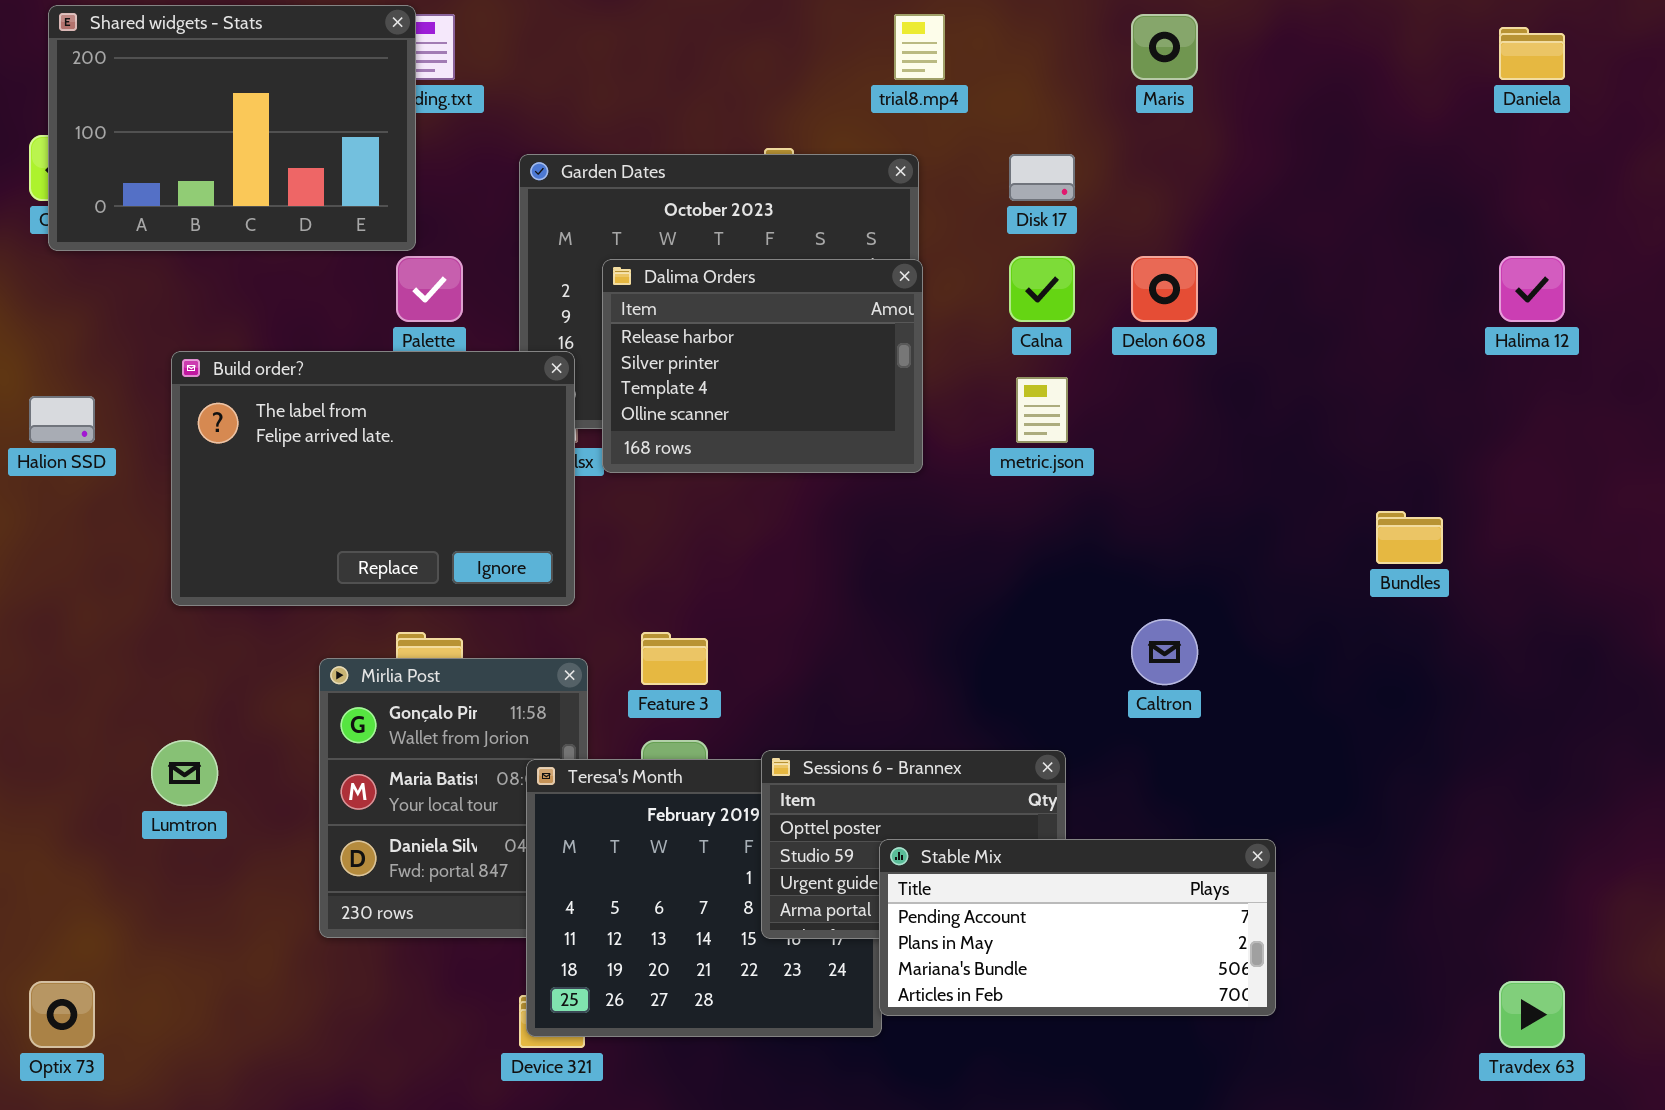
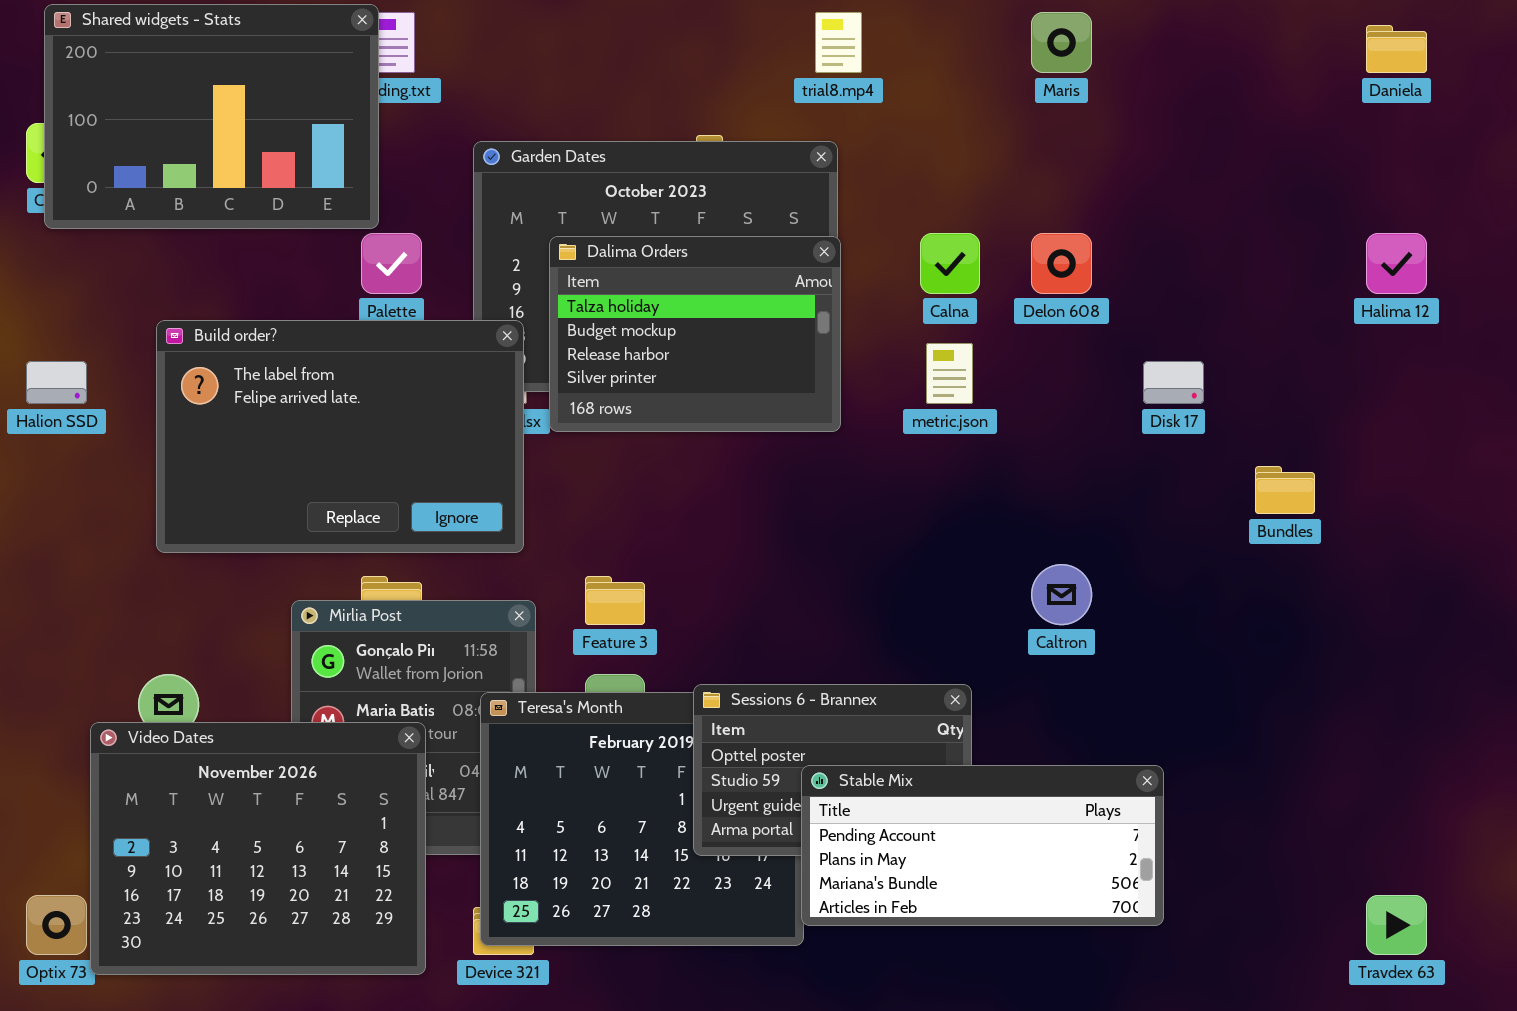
Disk 17: [1009,154,1075,201] -> [1143,361,1204,404], moved
Dalima Orders: [602,259,923,473] -> [549,236,841,432], scrolled up 2 rows
Video Dates: none -> [90,722,426,975], opened

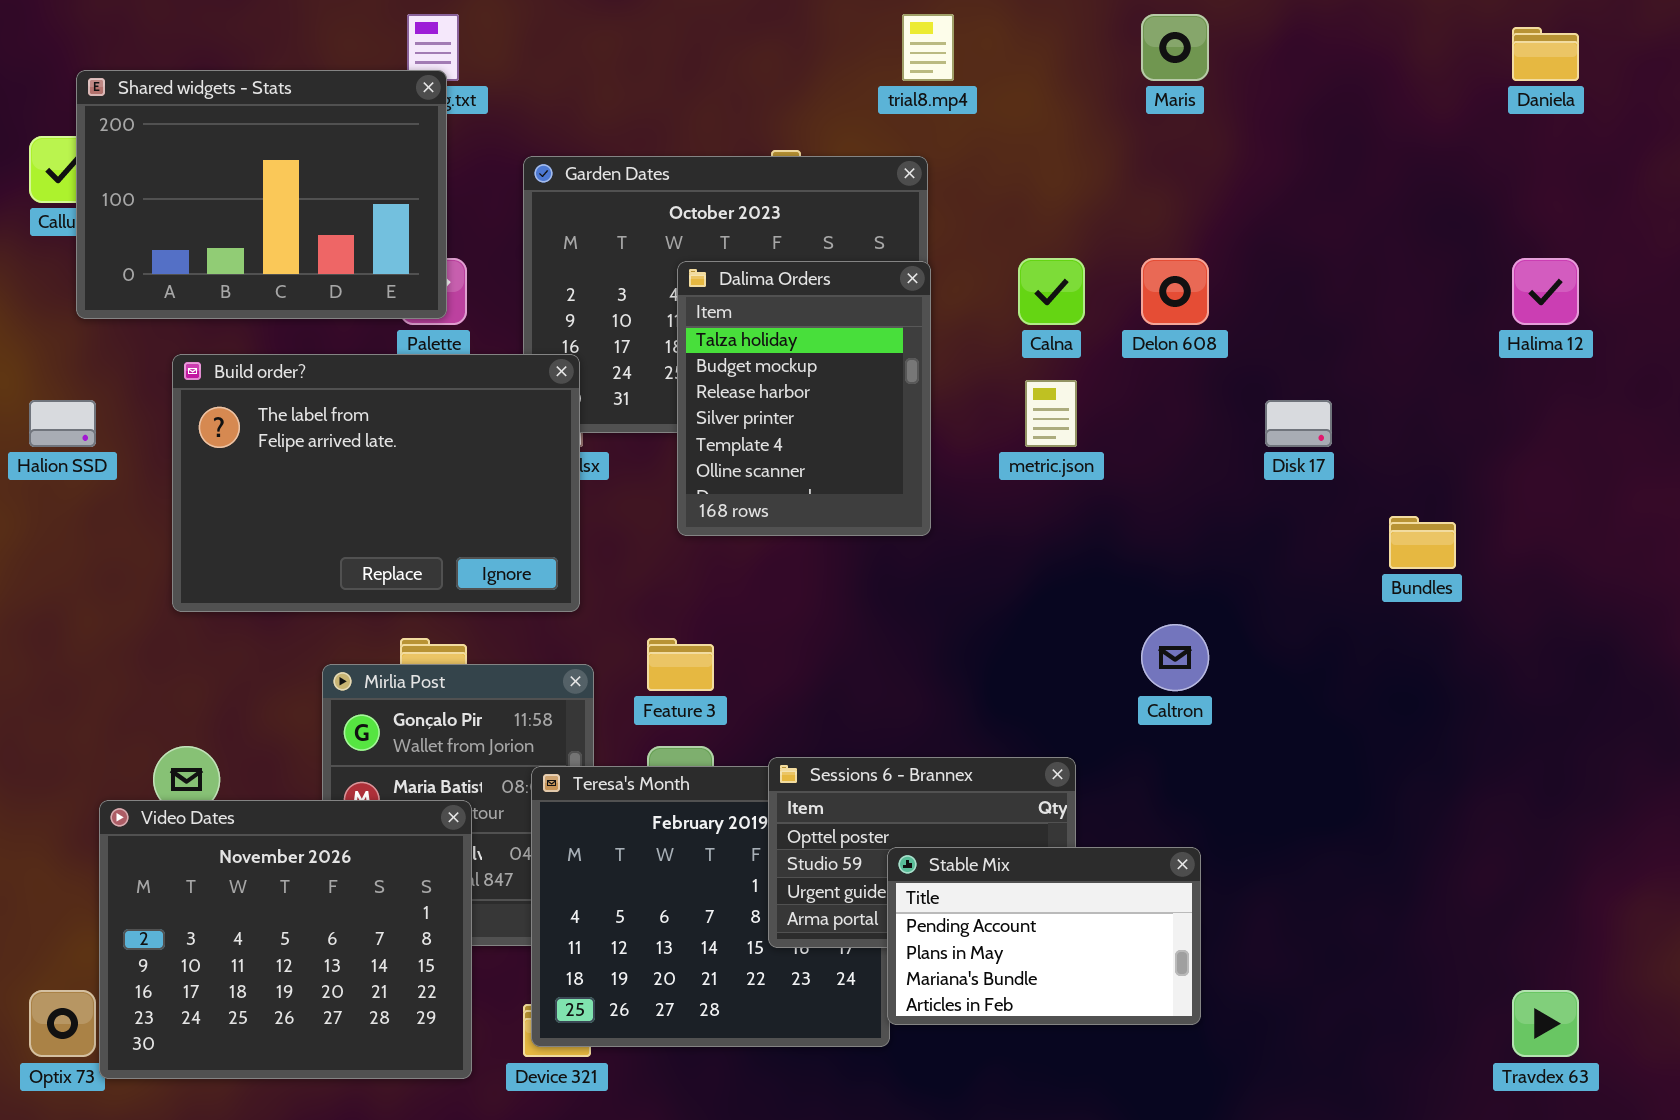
Shared widgets - Stats: [44,4,379,229] -> [76,70,447,319], moved
Dalima Orders: [549,236,841,432] -> [677,261,931,536], resized
Stable Mix: [801,765,1164,926] -> [887,847,1201,1025], resized

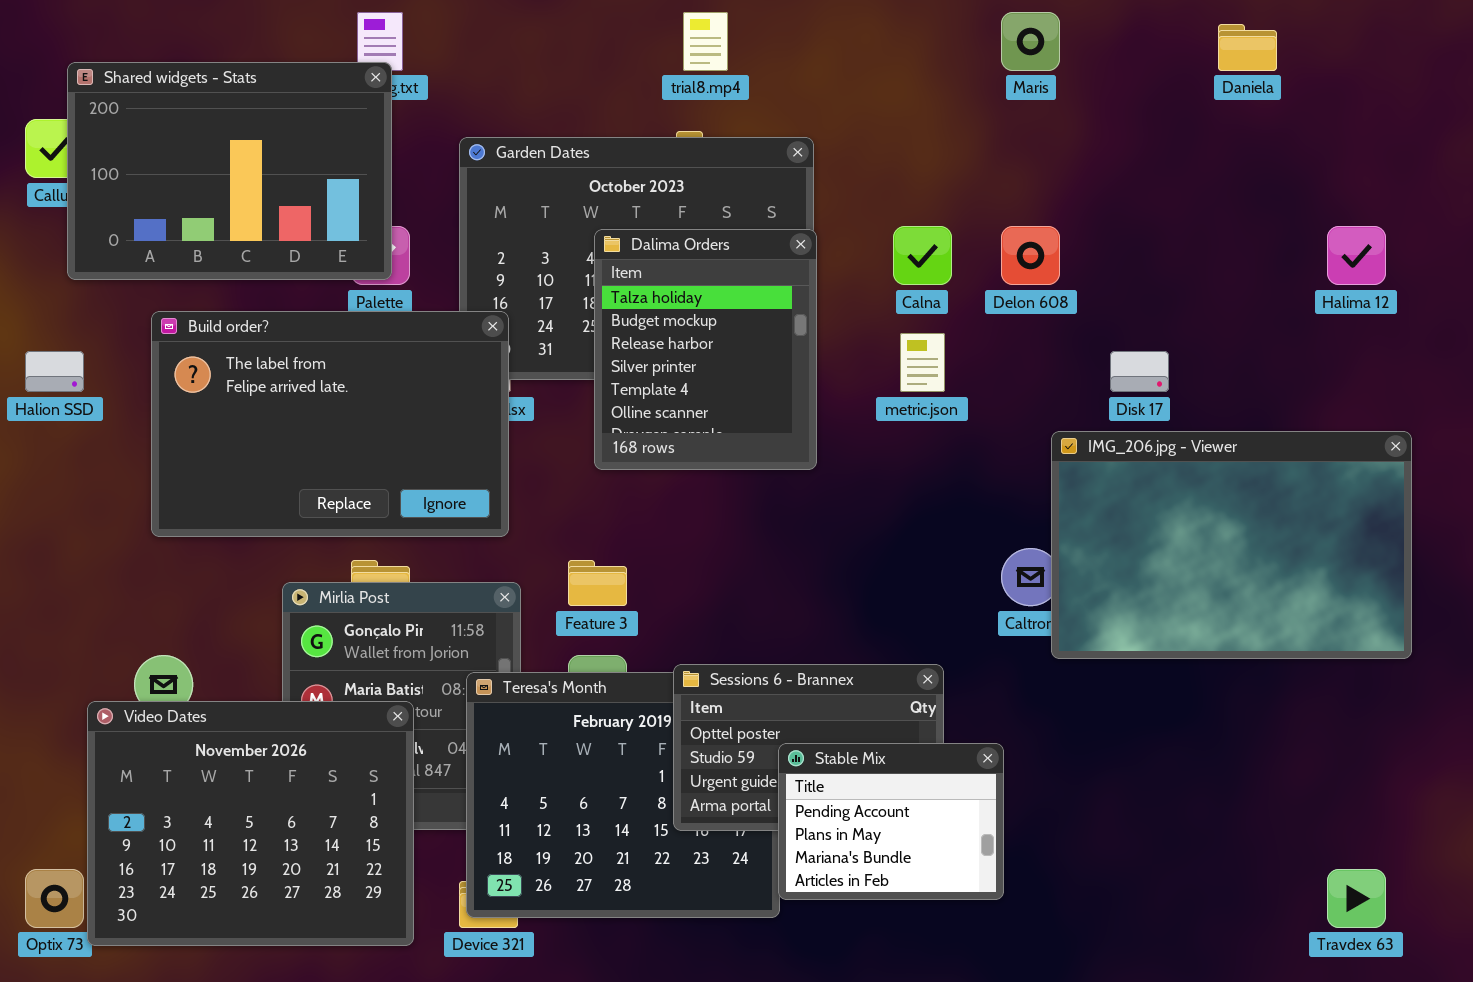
trial8.mp4: [902,14,954,81] -> [683,12,728,71], moved
Daniela: [1512,27,1579,81] -> [1218,24,1277,71], moved
IMG_206.jpg - Viewer: none -> [1051,431,1412,659], opened
Stable Mix: [887,847,1201,1025] -> [778,743,1004,900], resized

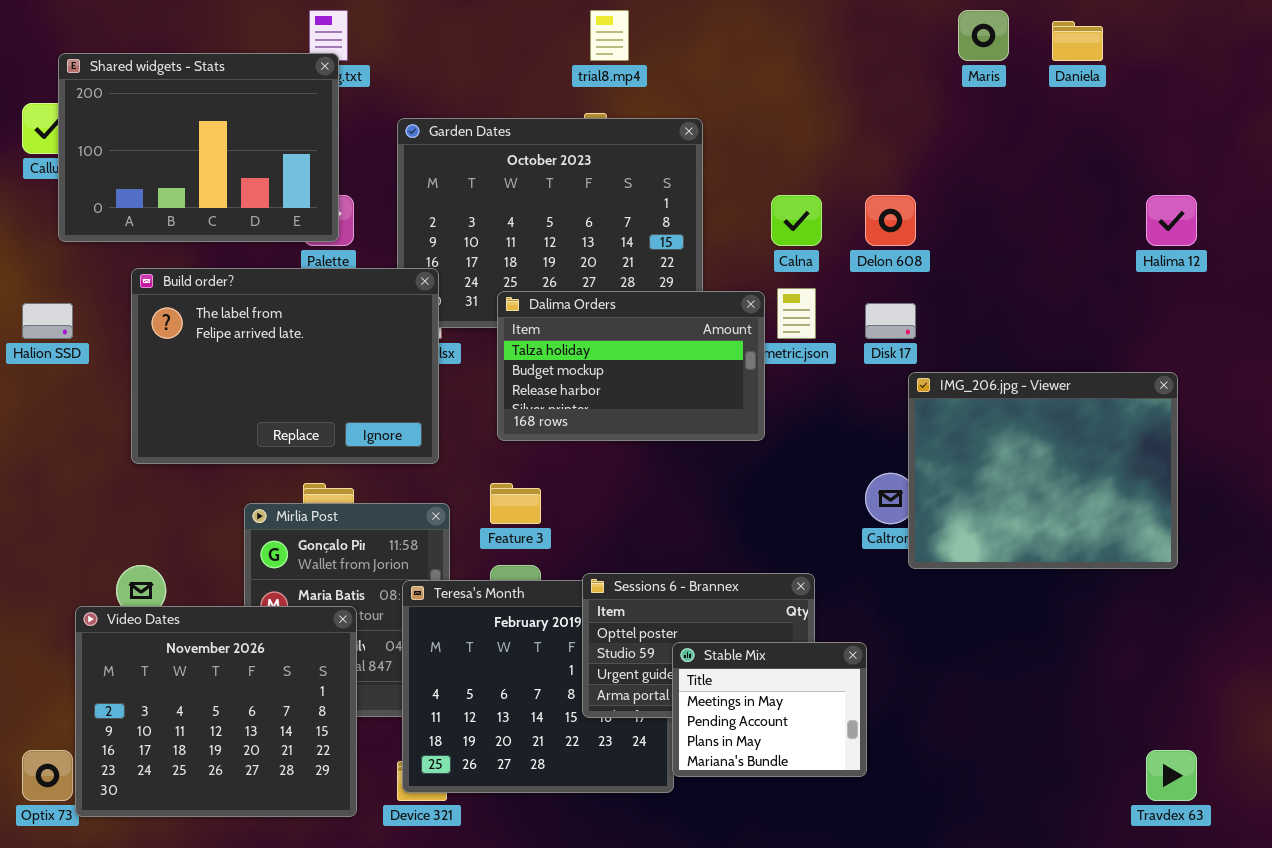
Maris: [1001,12,1060,71] -> [958,10,1009,61], moved
Dalima Orders: [594,229,817,470] -> [497,291,765,441], moved, resized
Disk 17: [1110,351,1169,392] -> [865,303,916,339], moved
IMG_206.jpg - Viewer: [1051,431,1412,659] -> [908,372,1178,569], resized
Stable Mix: [778,743,1004,900] -> [672,642,867,777], scrolled up 1 row

